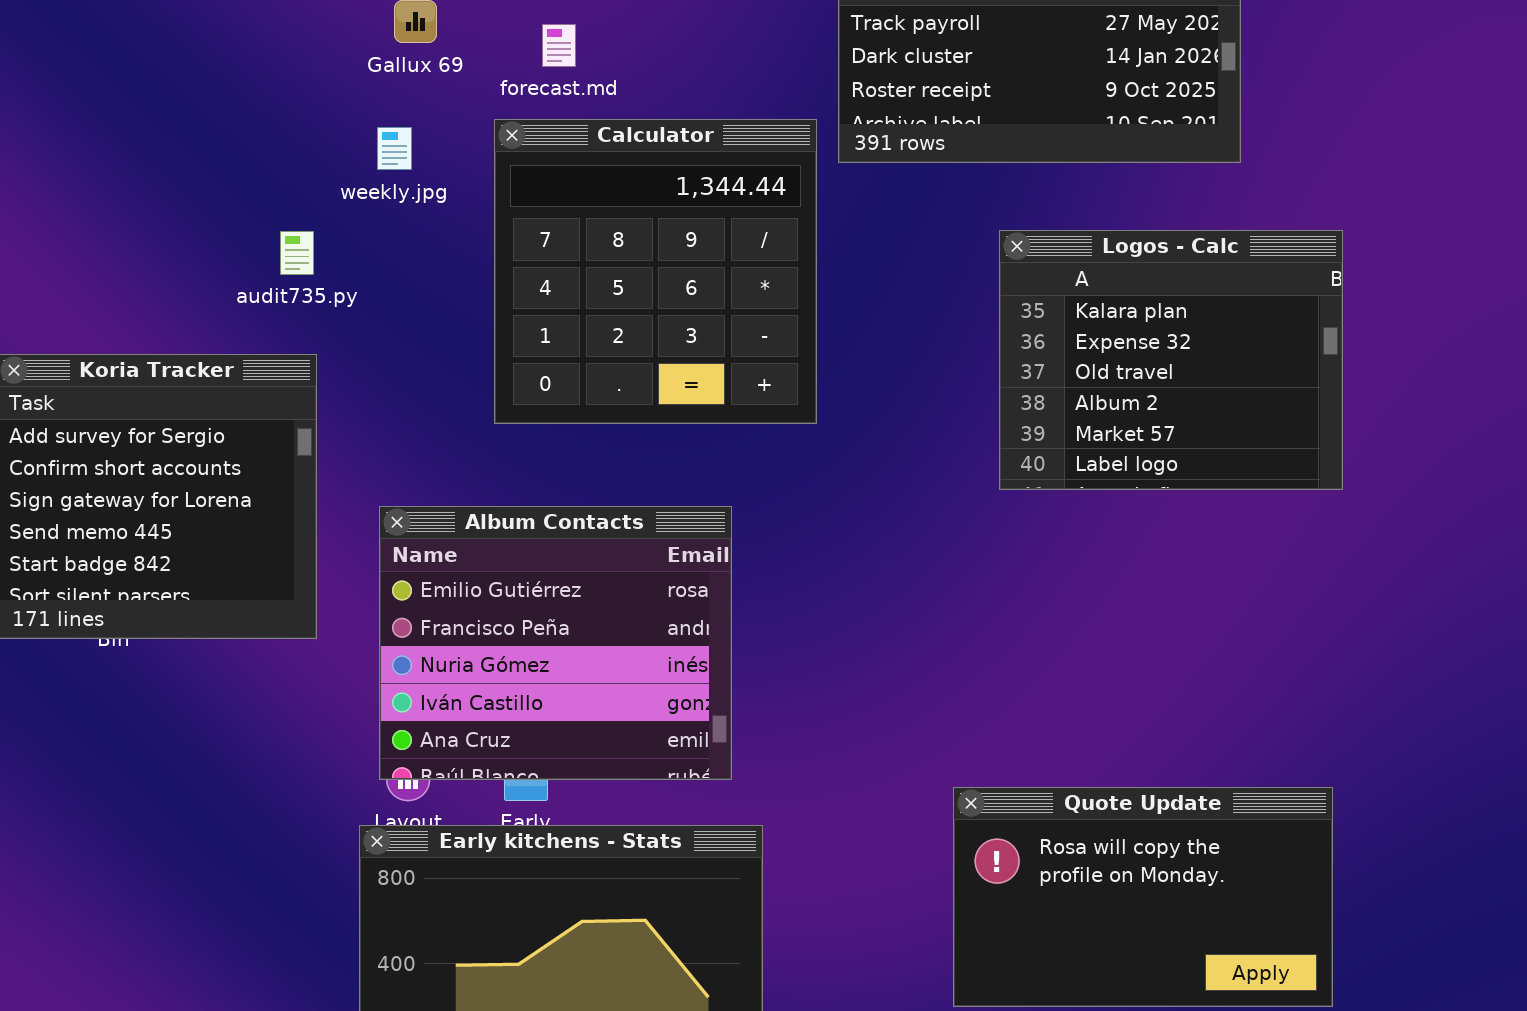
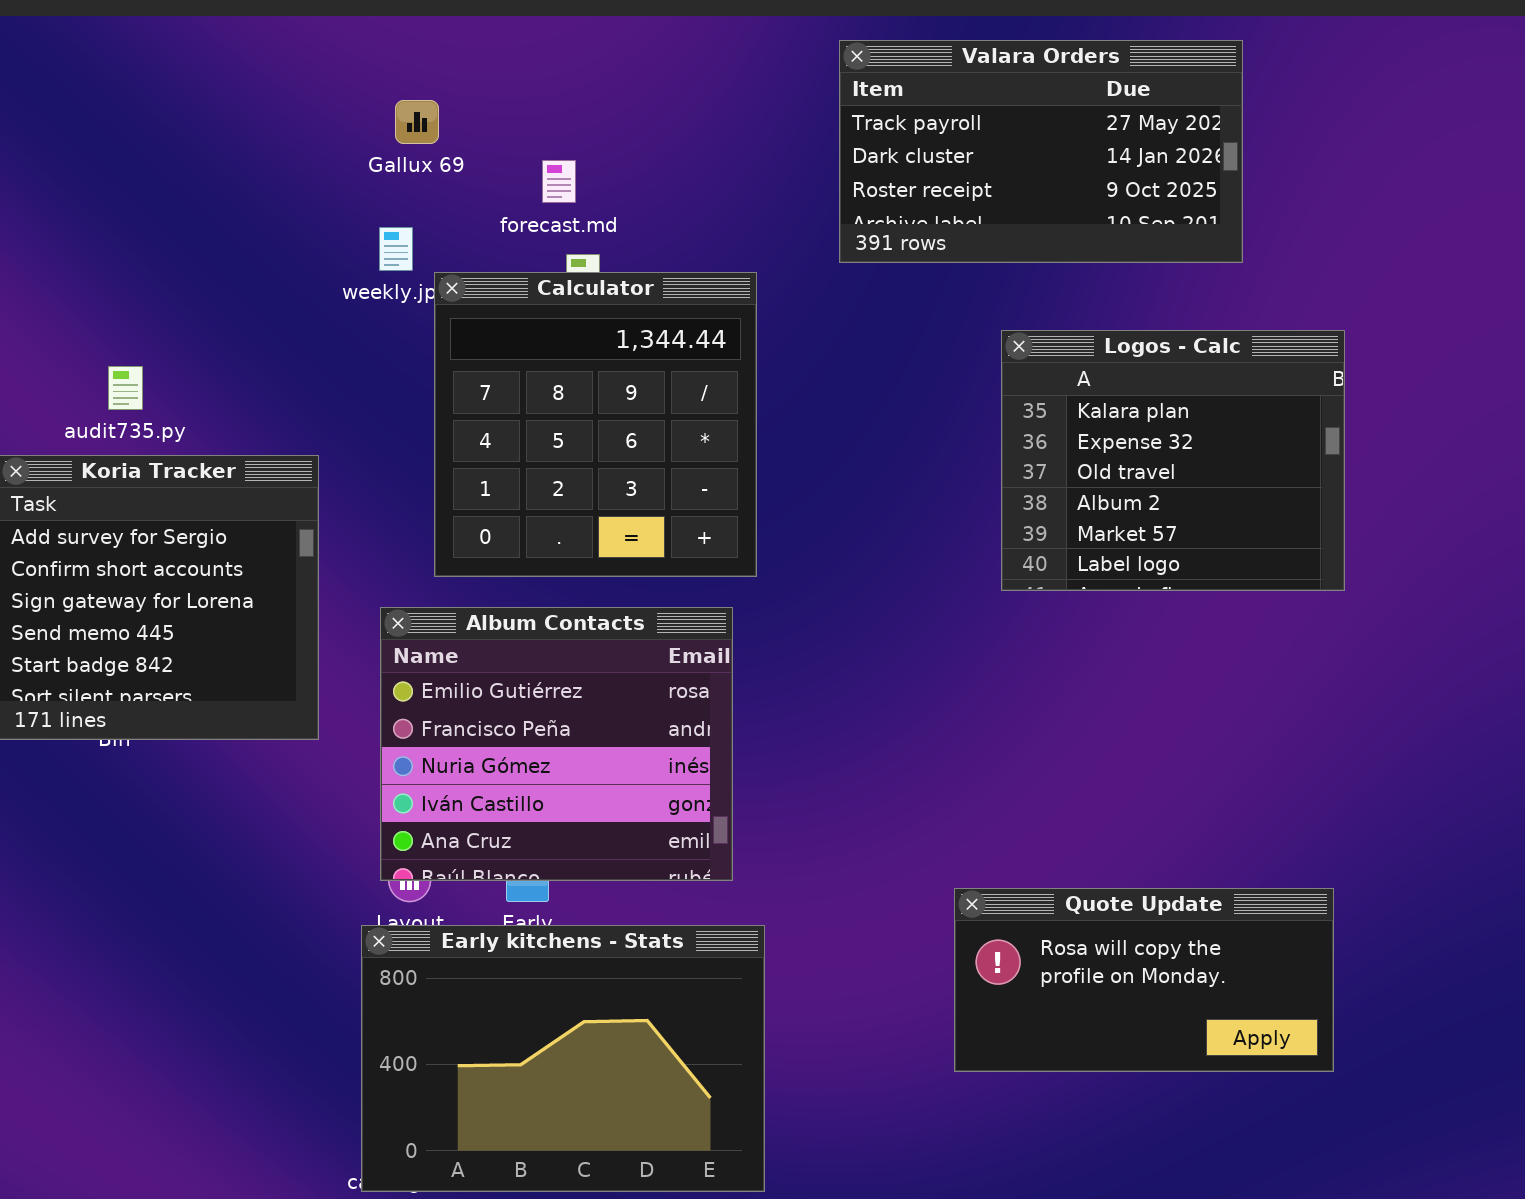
forecast.md: [542,24,576,67] -> [542,160,576,203], moved
Calculator: [494,119,817,424] -> [434,272,757,577], moved
audit735.py: [280,231,314,275] -> [108,366,143,410], moved
Quote Update: [953,787,1333,1007] -> [954,888,1334,1072], resized

